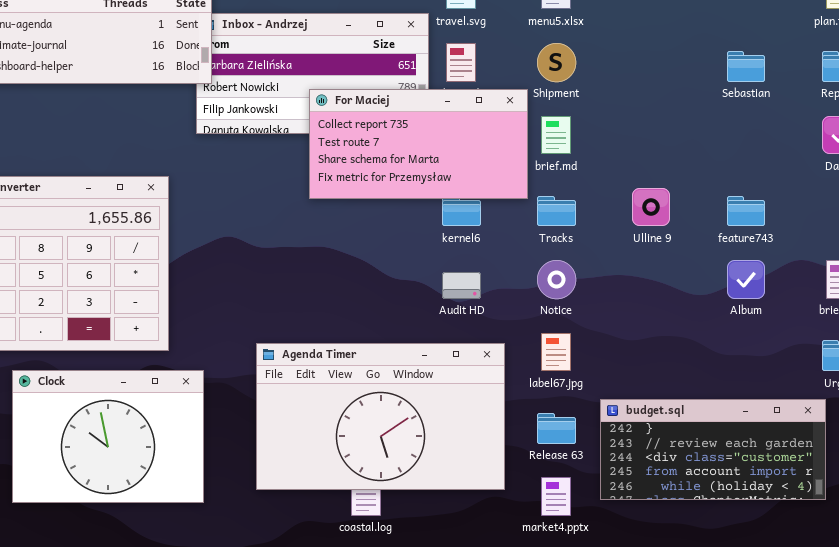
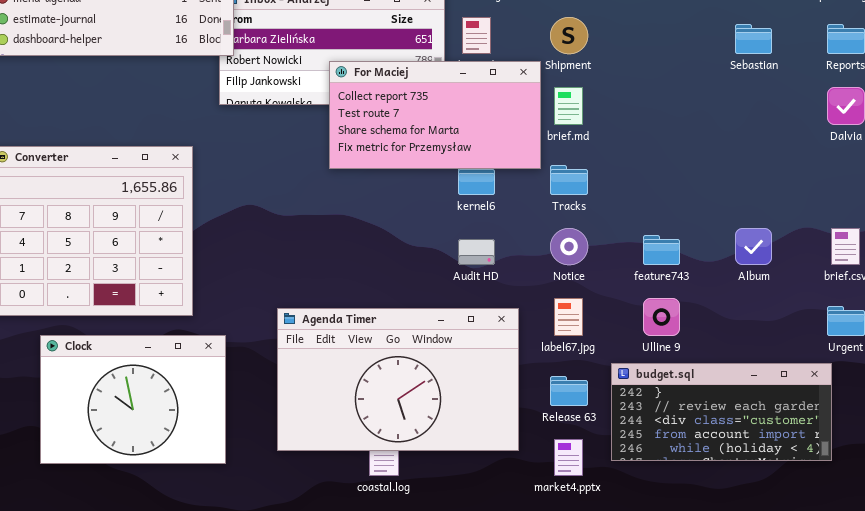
Ulline 9: [632,188,670,226] -> [643,298,680,336], moved
feature743: [727,196,765,226] -> [643,235,680,265], moved

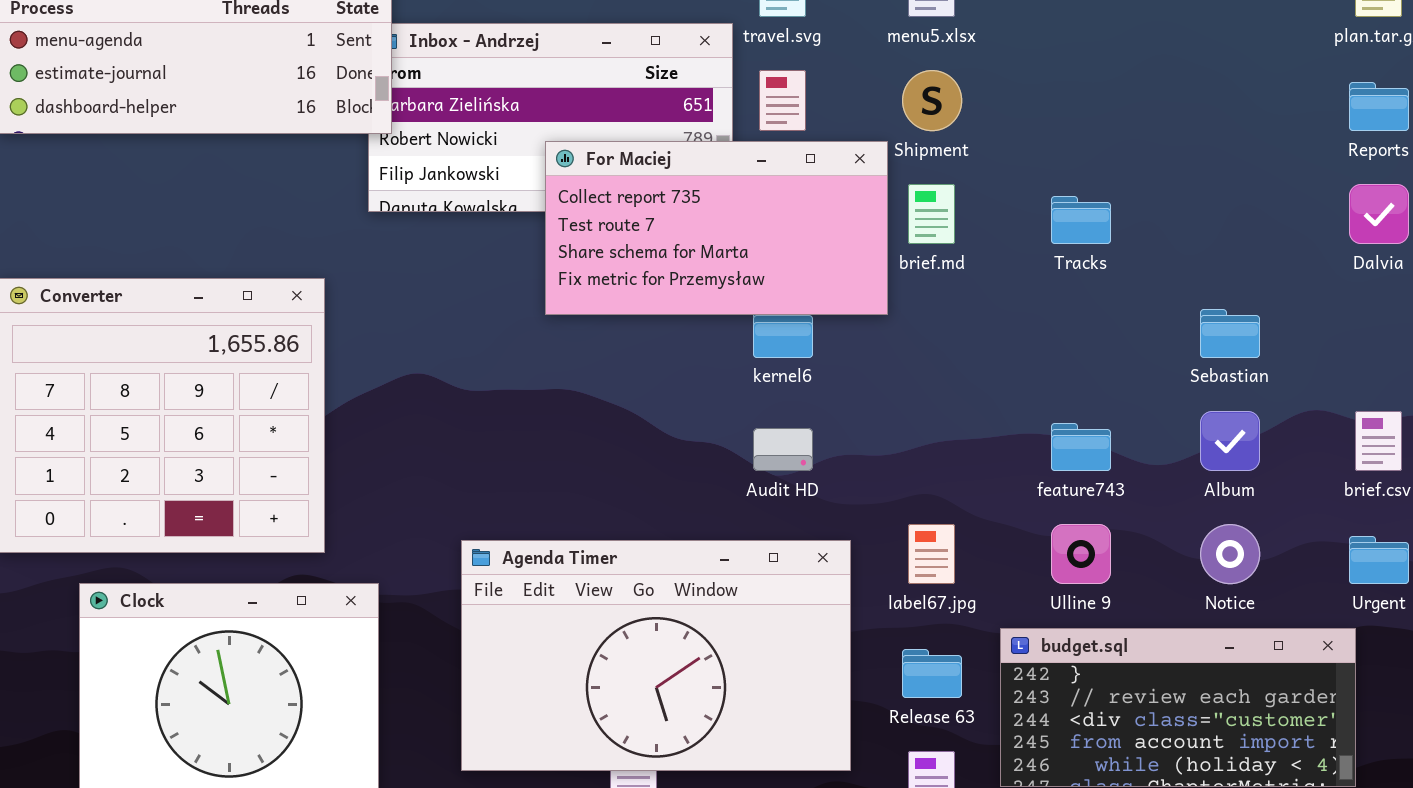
Sebastian: [735,24,772,54] -> [1200,309,1260,358], moved
Tracks: [550,165,588,195] -> [1051,196,1111,244], moved
Notice: [550,228,588,265] -> [1200,524,1260,584], moved

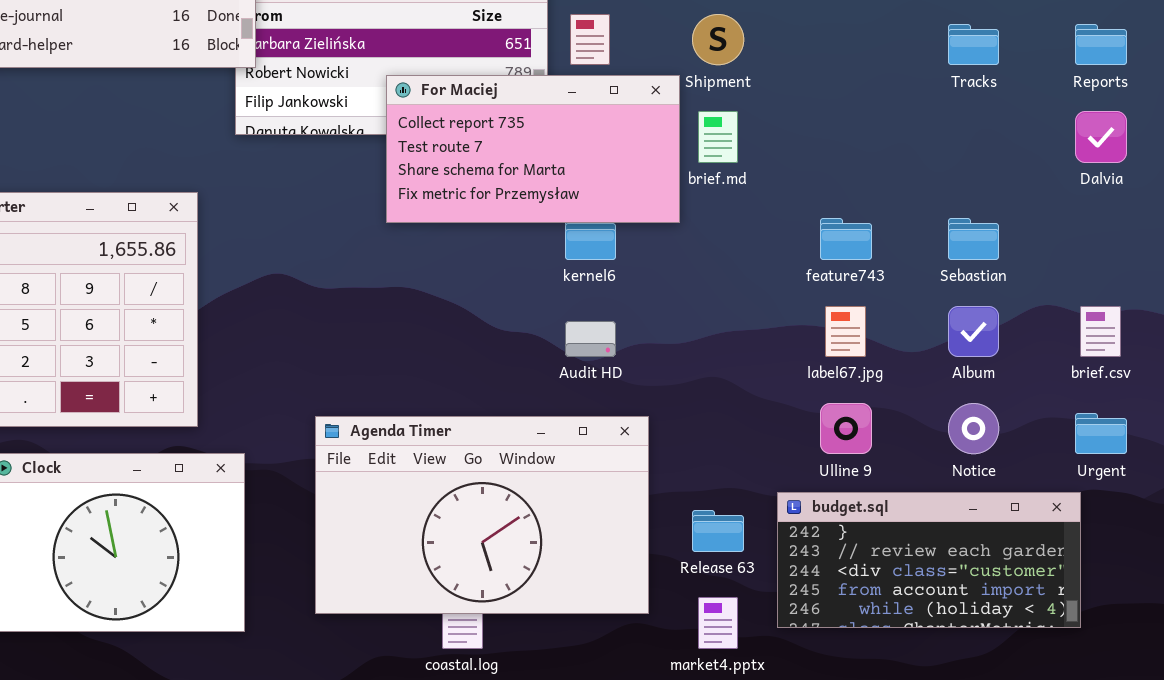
Tracks: [1051,196,1111,244] -> [948,24,999,65], moved
feature743: [1051,423,1111,471] -> [820,218,872,260], moved
label67.jpg: [908,524,955,584] -> [825,306,866,357], moved

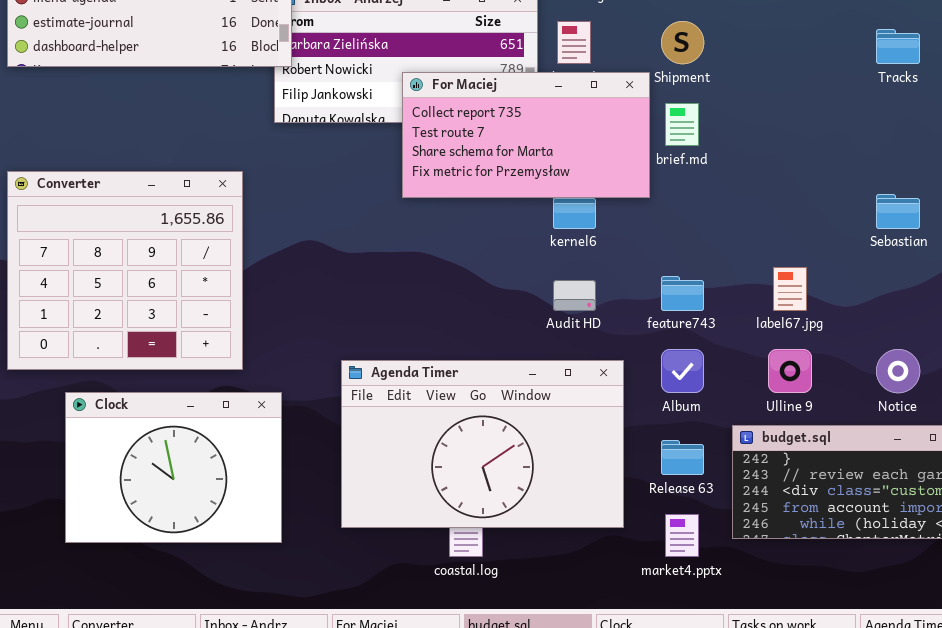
feature743: [820,218,872,260] -> [661,276,704,311], moved
Album: [948,306,999,357] -> [661,349,704,393], moved

